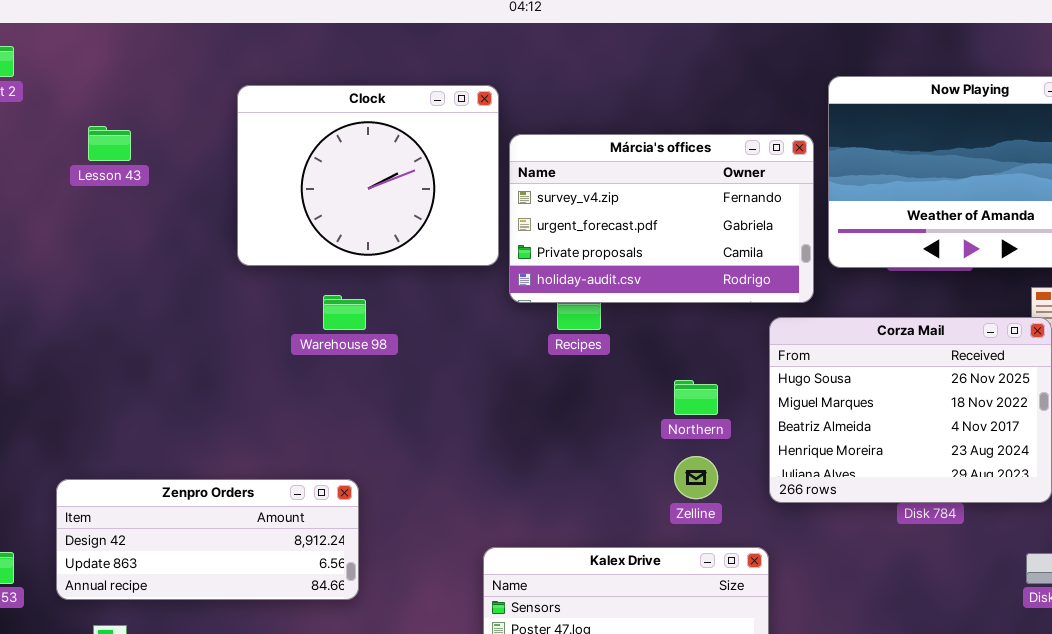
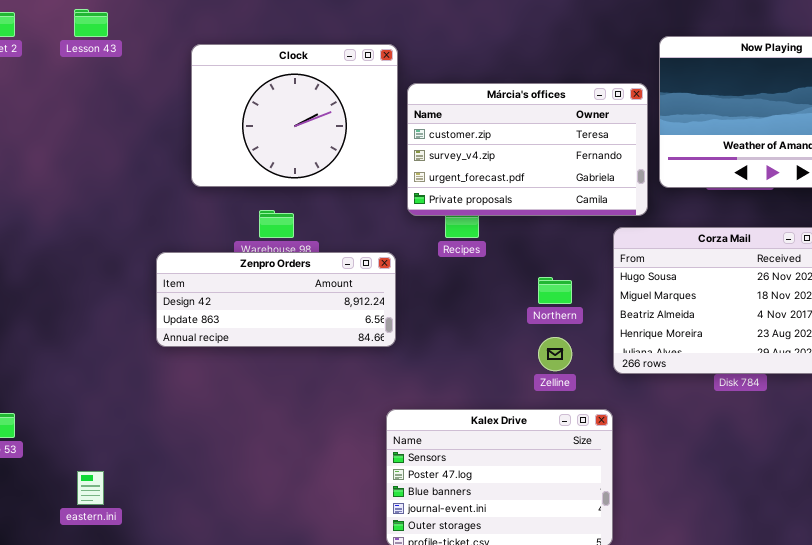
Lesson 43: [88,126,131,161] -> [74,9,108,37], moved
Márcia's offices: [509,134,814,303] -> [407,83,648,216], scrolled up 1 row
Zenpro Orders: [56,479,359,600] -> [156,252,396,347], moved

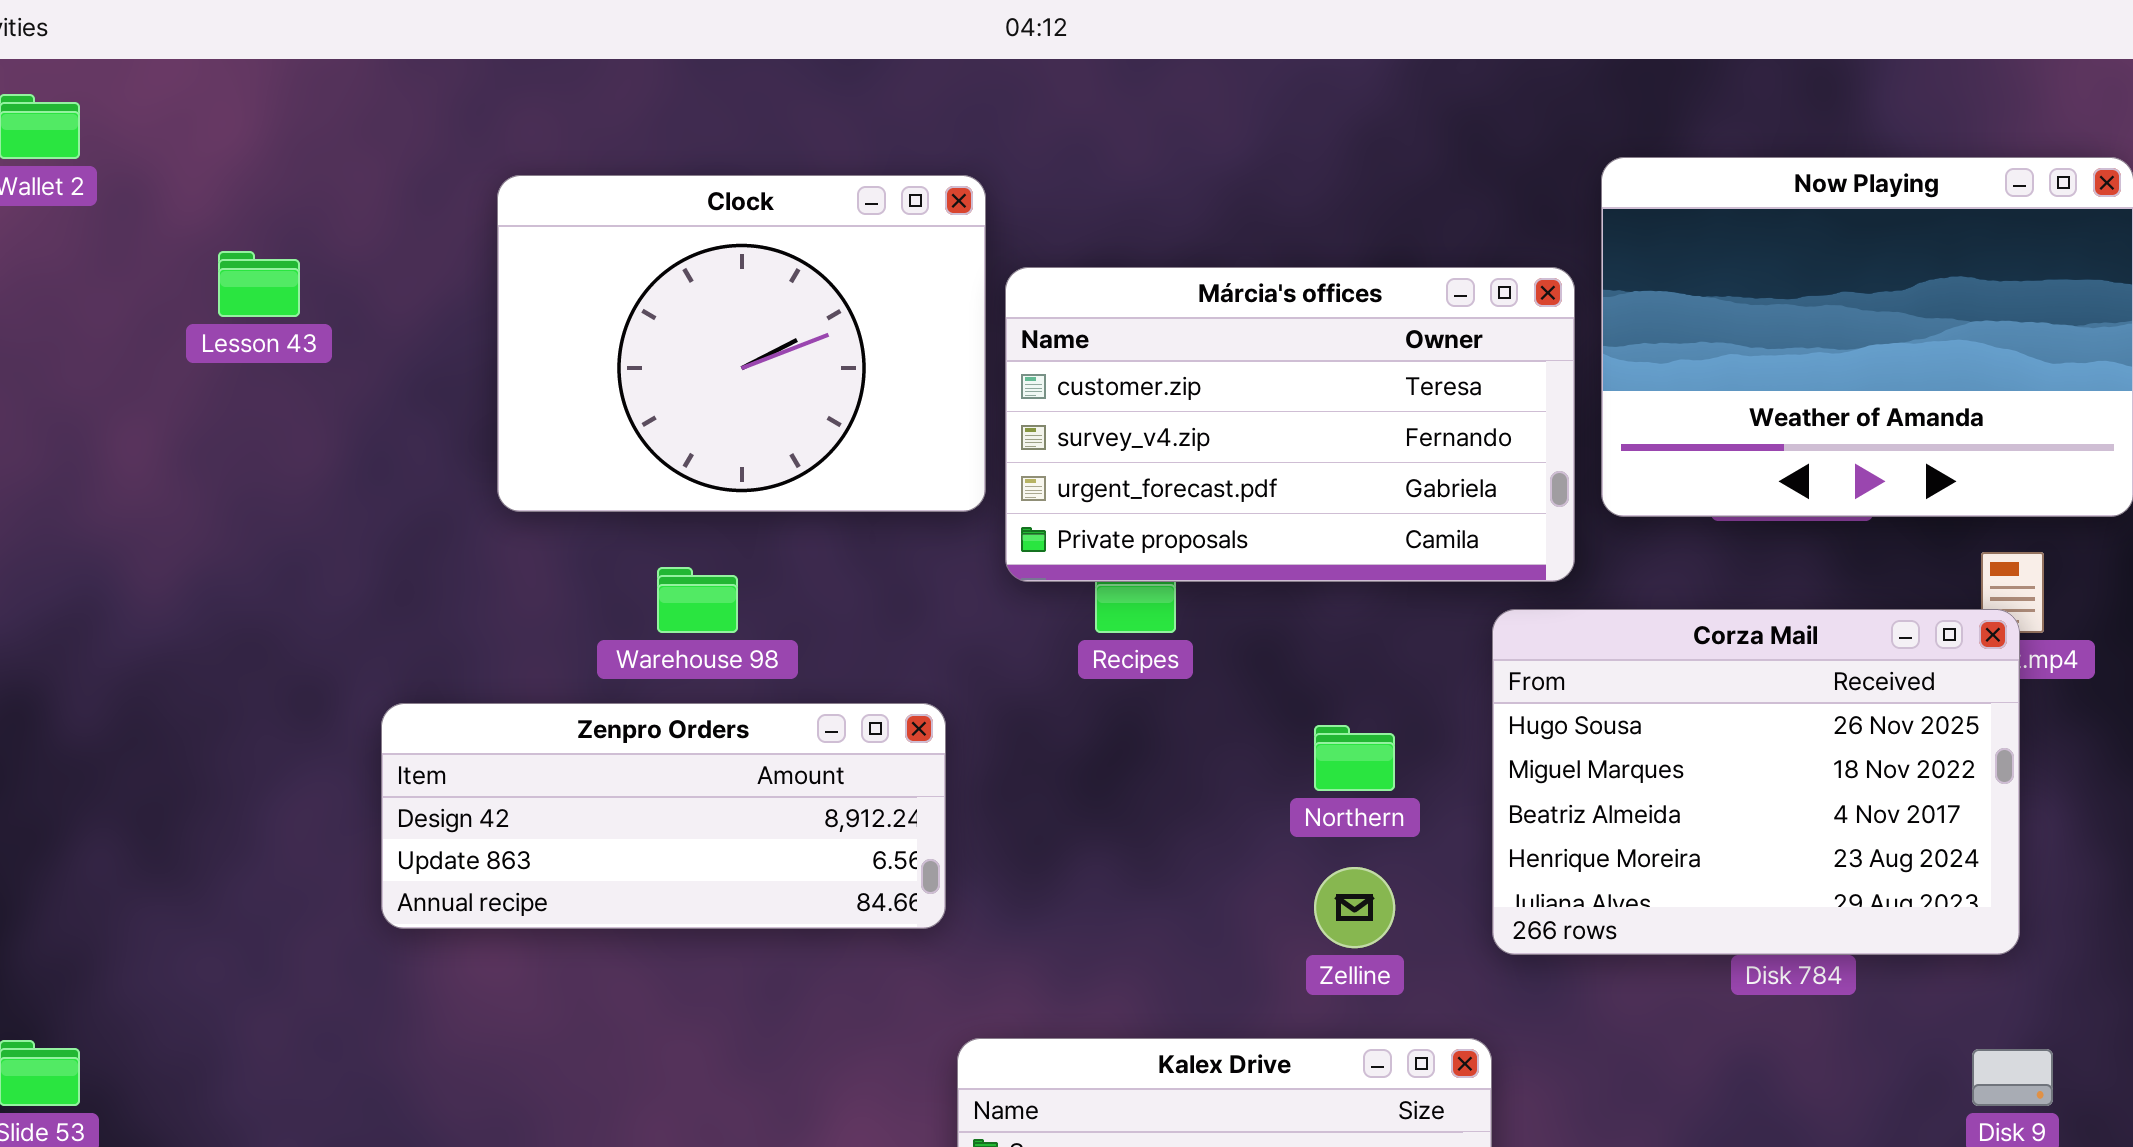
Lesson 43: [74,9,108,37] -> [218,251,300,317], moved
Zenpro Orders: [156,252,396,347] -> [381,703,946,929], moved

